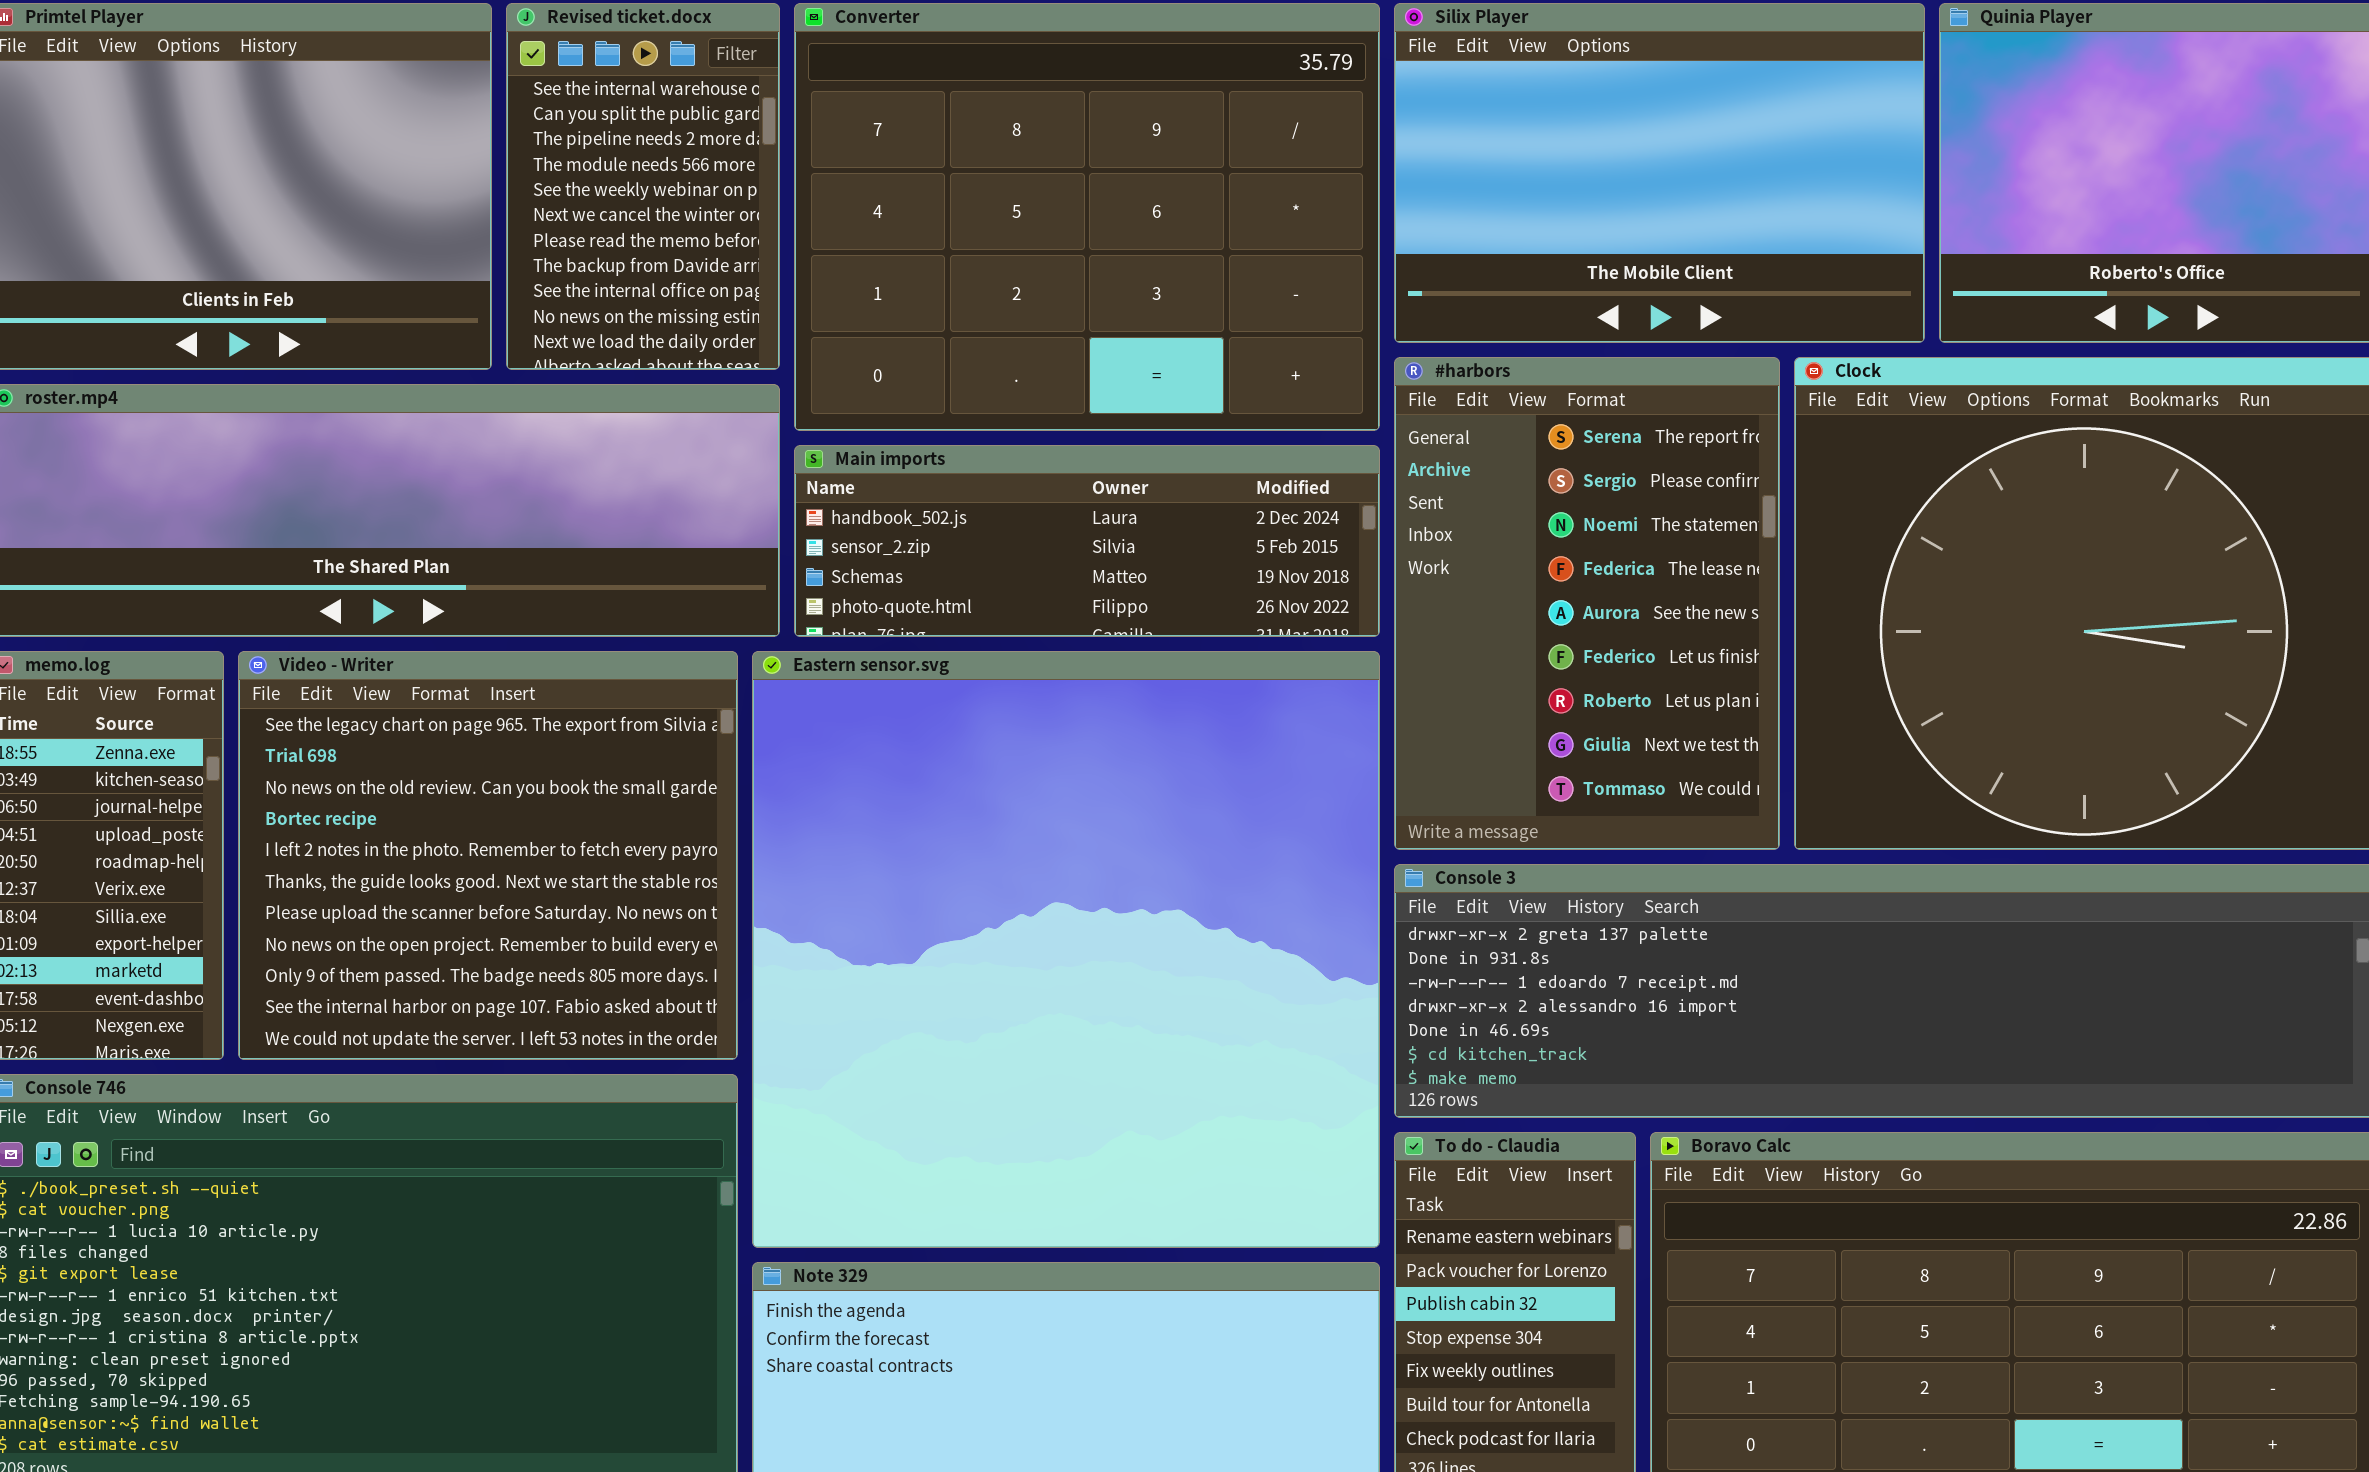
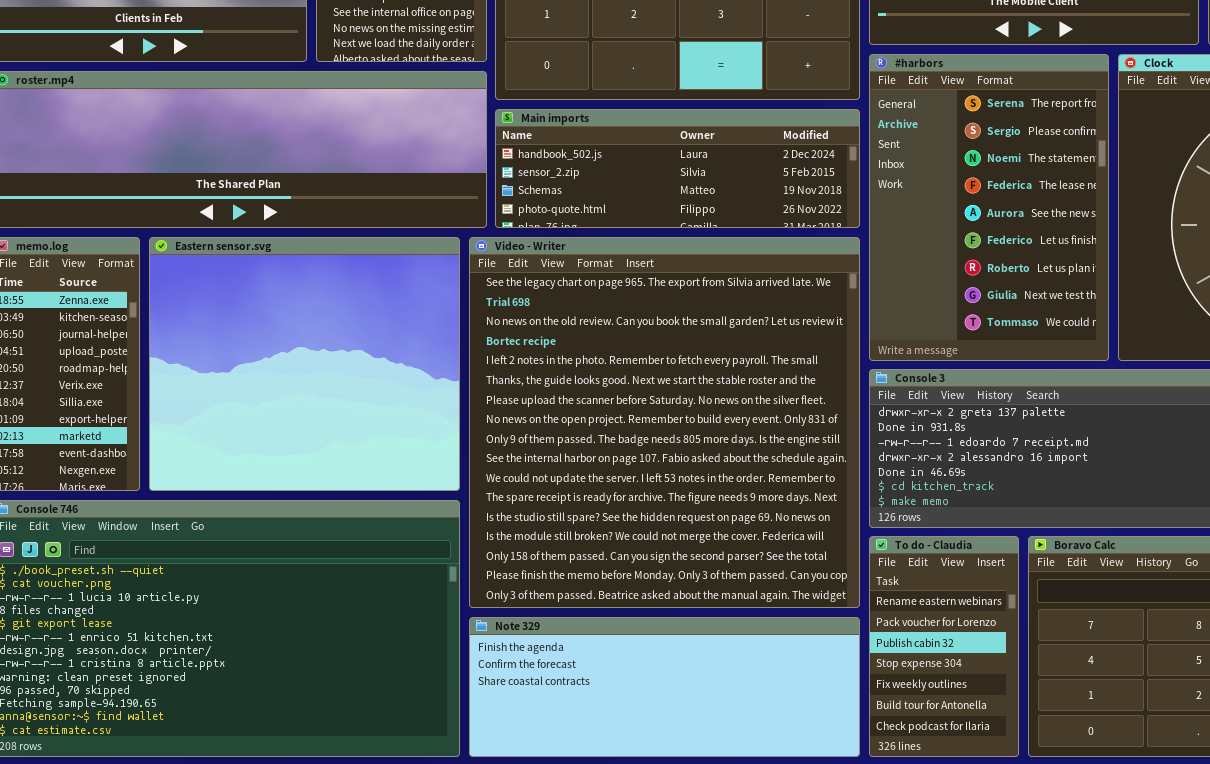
Video - Writer: [238,651,738,1060] -> [469,237,860,608], moved, resized
Eastern sensor.svg: [752,651,1380,1248] -> [149,237,460,491], moved, resized

